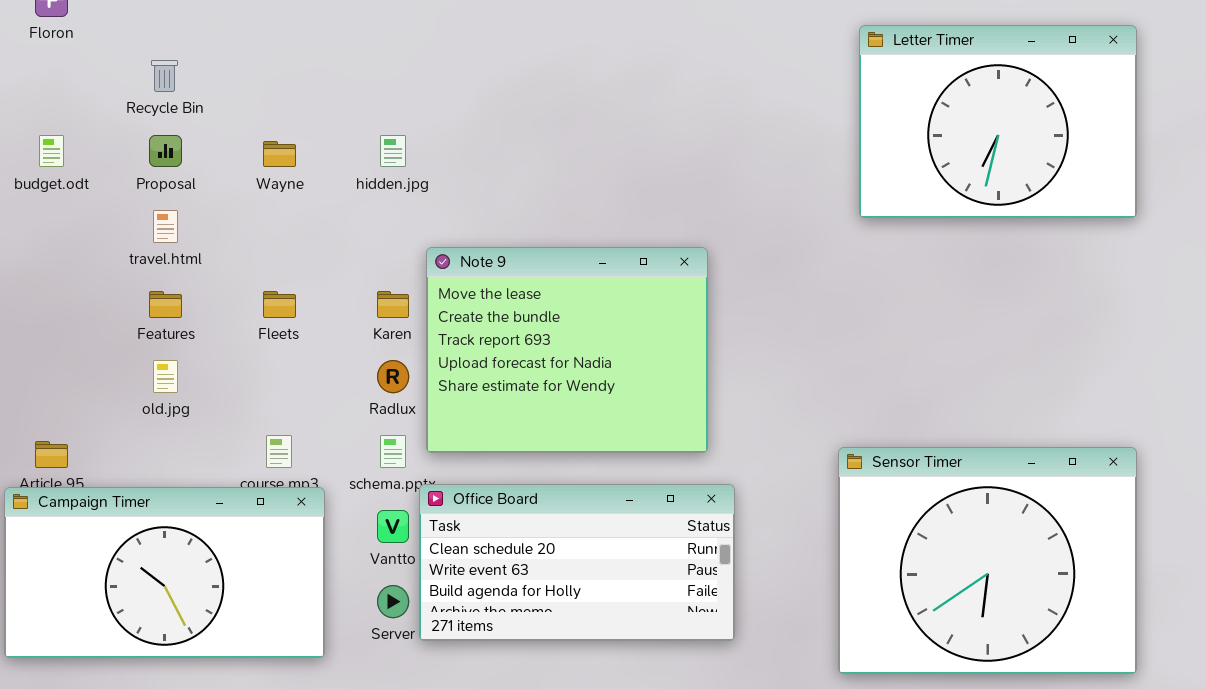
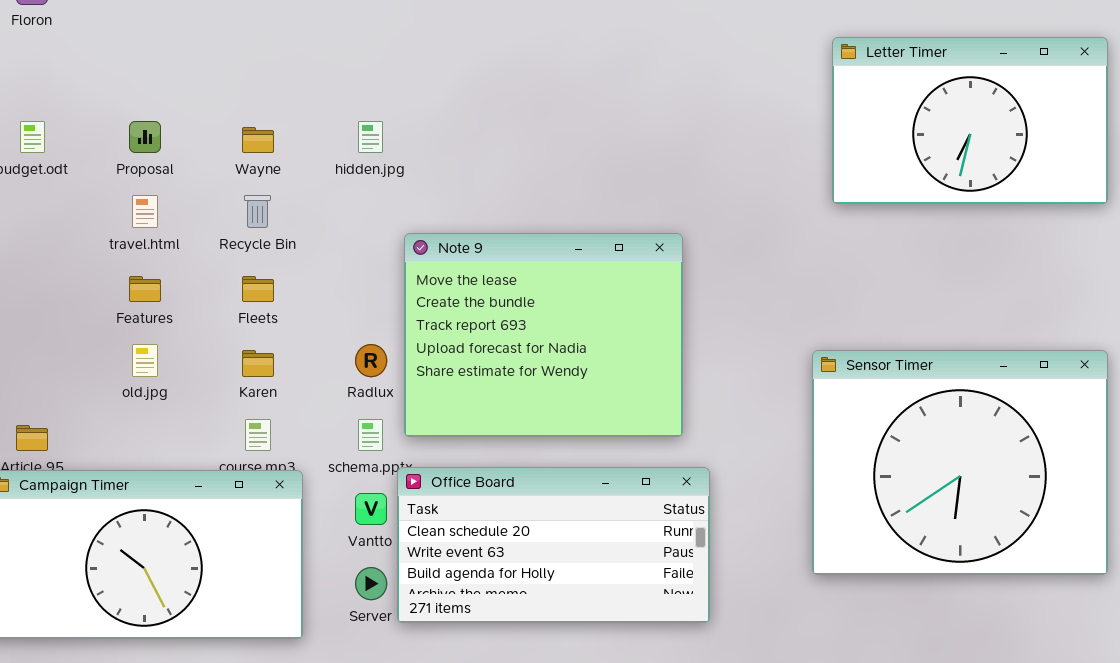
Letter Timer: [859,25,1137,218] -> [832,37,1108,204], resized
Recycle Bin: [151,60,178,92] -> [244,195,271,228], moved
Karen: [377,291,409,318] -> [242,350,274,377], moved
Sensor Timer: [838,447,1137,674] -> [812,350,1108,575], moved

